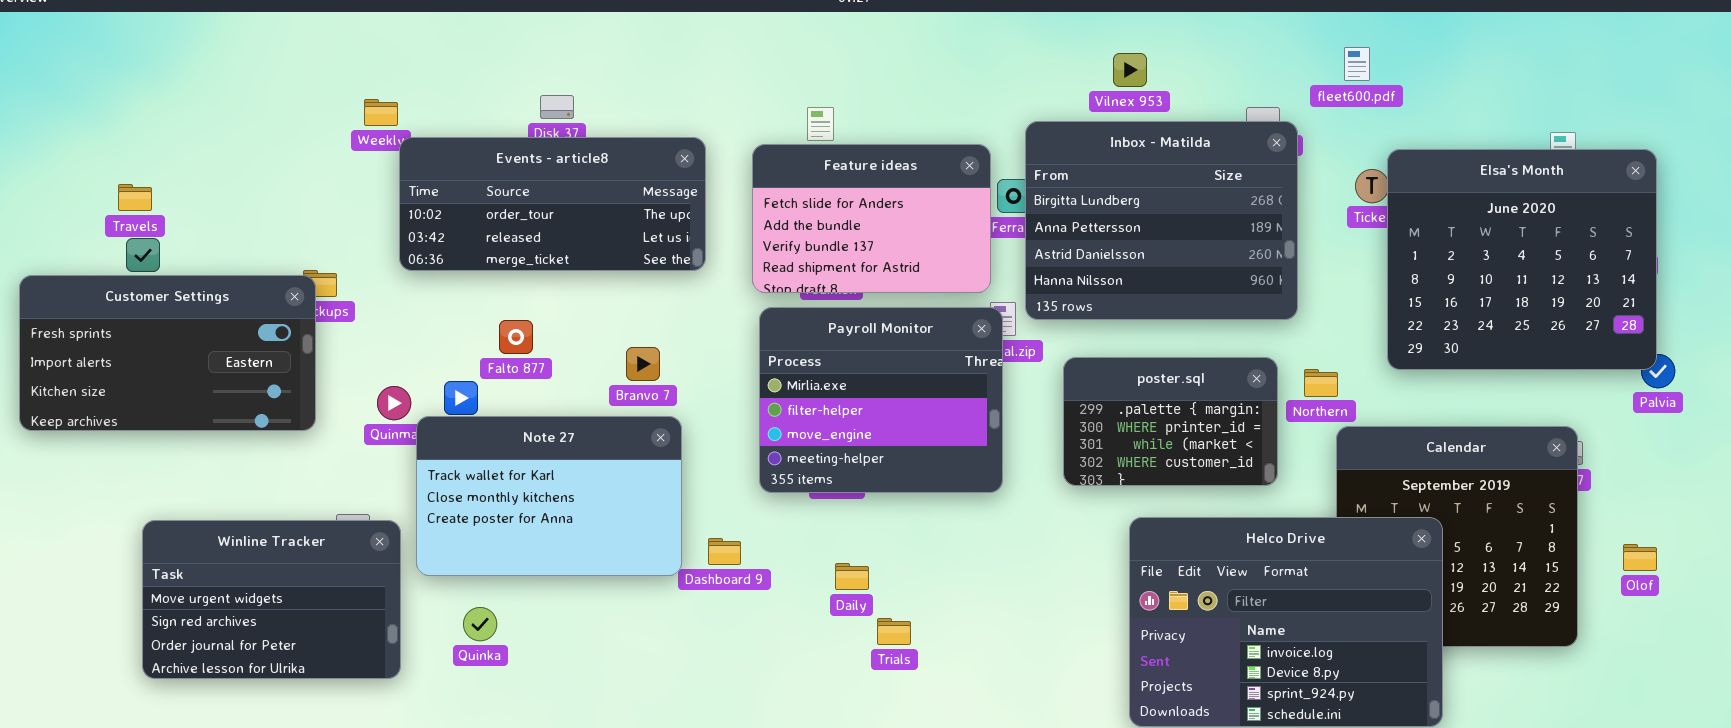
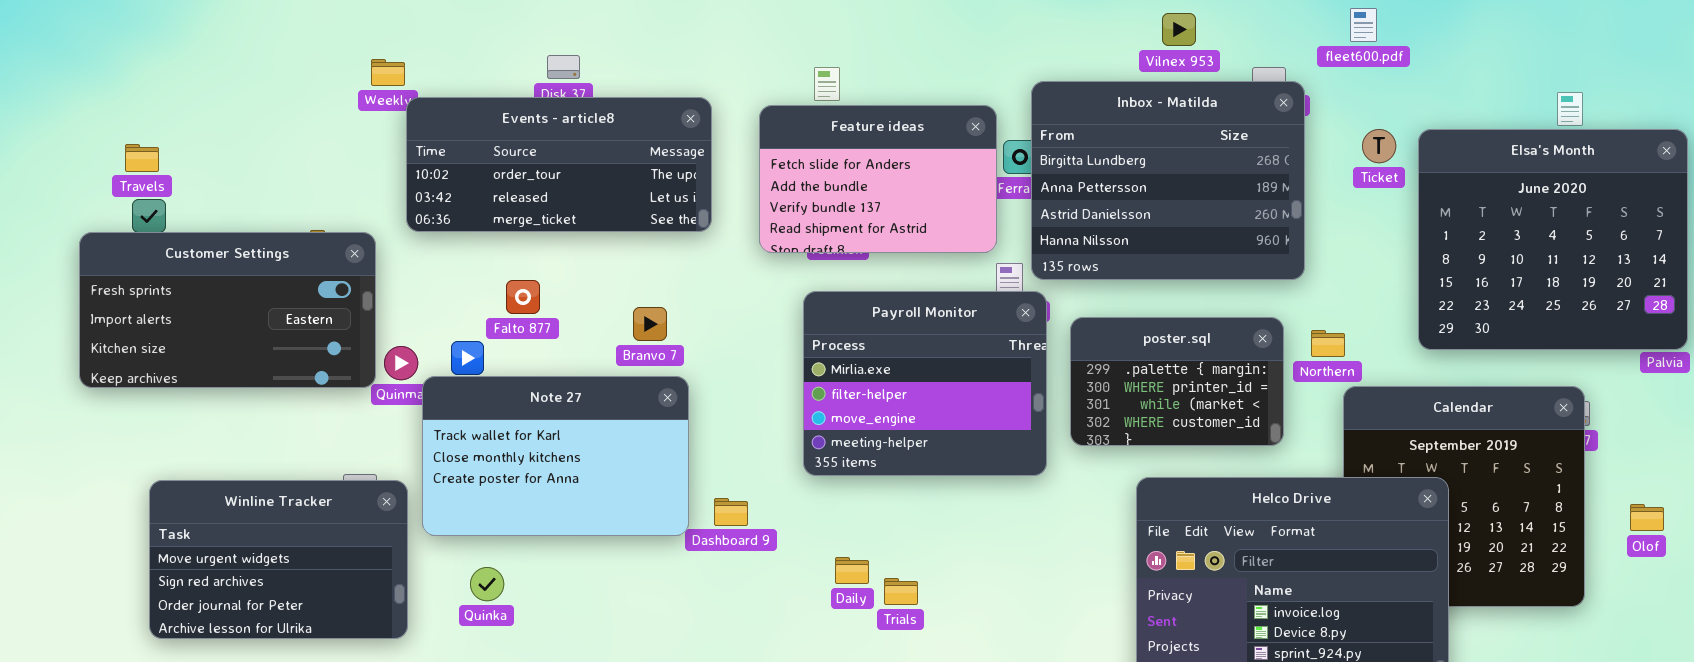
Vilnex 953: [1113,53,1147,87] -> [1162,13,1196,46], moved
Elsa's Month: [1387,149,1657,370] -> [1418,129,1688,350], moved
Customer Settings: [19,275,316,431] -> [79,232,376,388], moved
Payroll Monitor: [759,307,1003,493] -> [803,291,1047,476], moved
Daily: [835,563,869,590] -> [835,557,869,584], moved

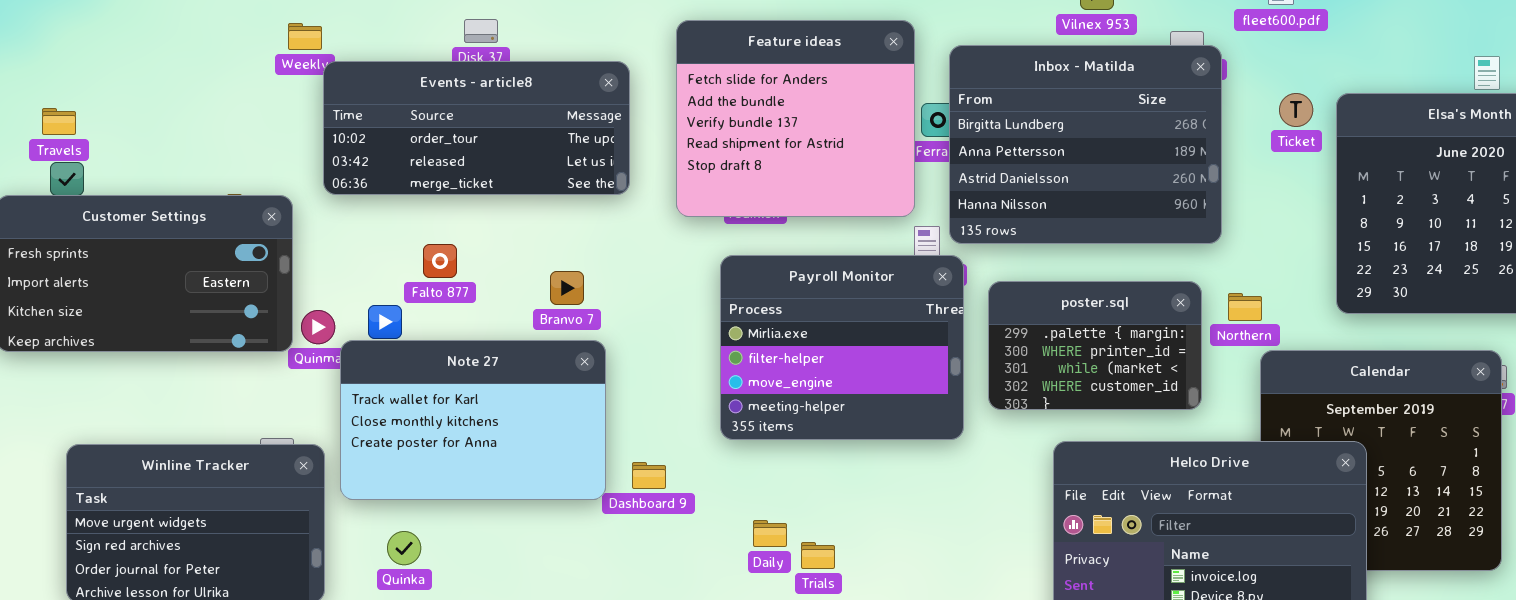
Feature ideas: [759,105,997,253] -> [676,20,915,217], resized

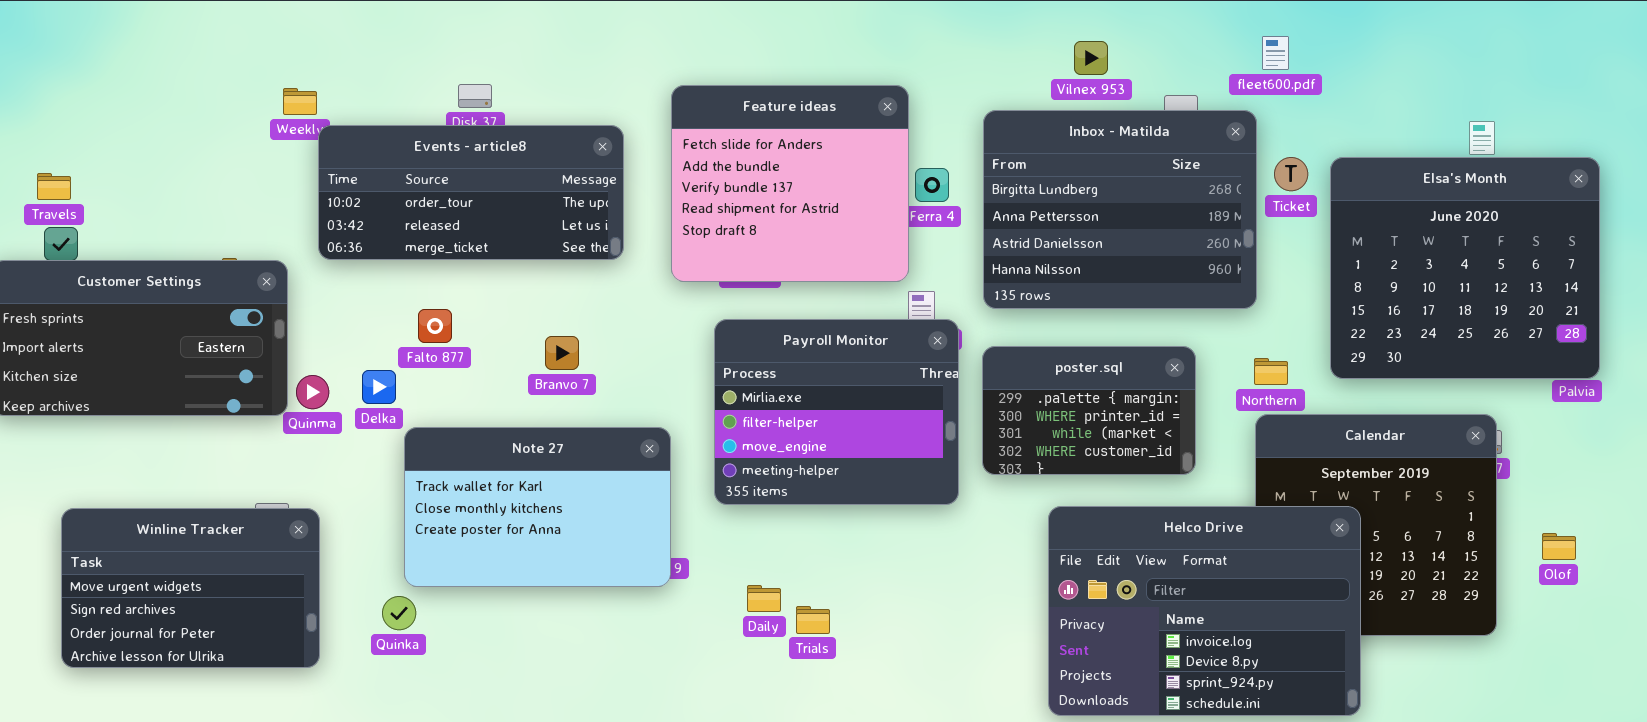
Inbox - Matilda: [949,45,1222,244] -> [983,110,1257,309], moved
Northern: [1228,293,1262,321] -> [1254,358,1288,385], moved
Note 27: [340,340,606,500] -> [404,427,671,587], moved

